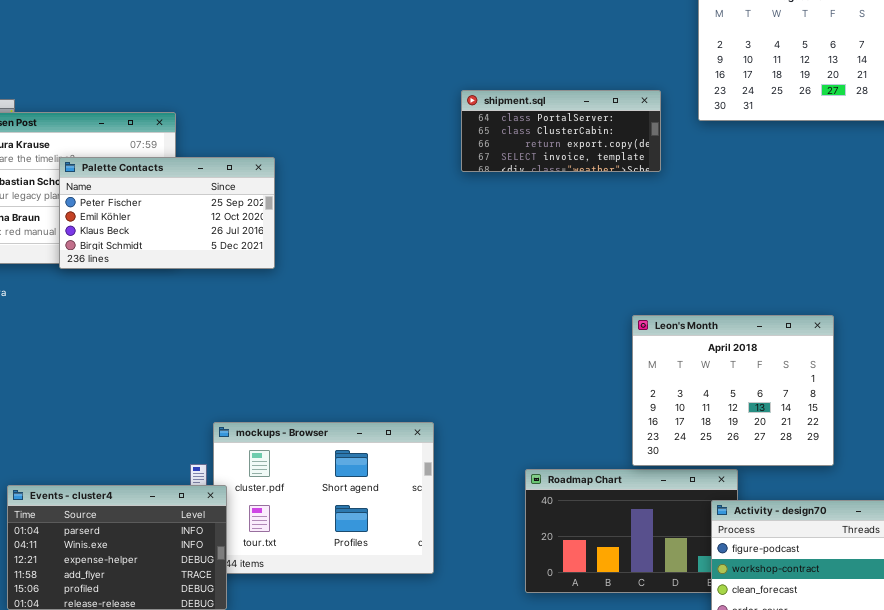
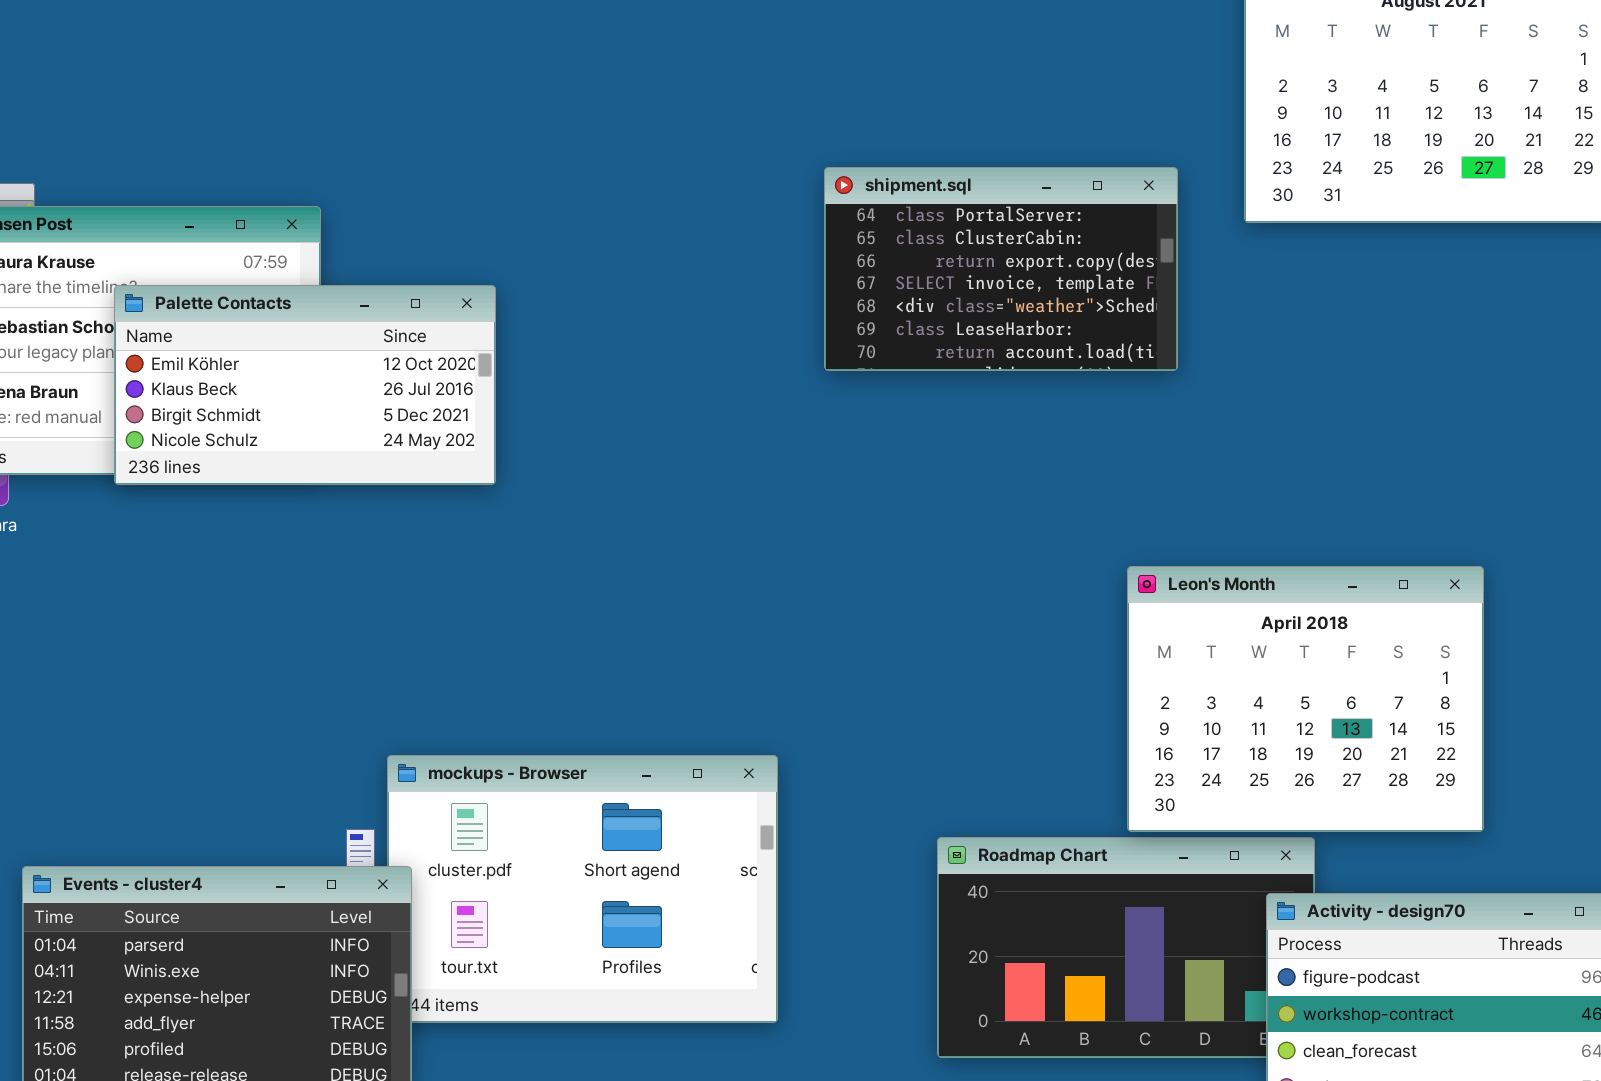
shipment.sql: [461,90,661,172] -> [824,167,1178,371], resized
Palette Contacts: [59,157,275,269] -> [114,285,496,485], scrolled down 1 row

